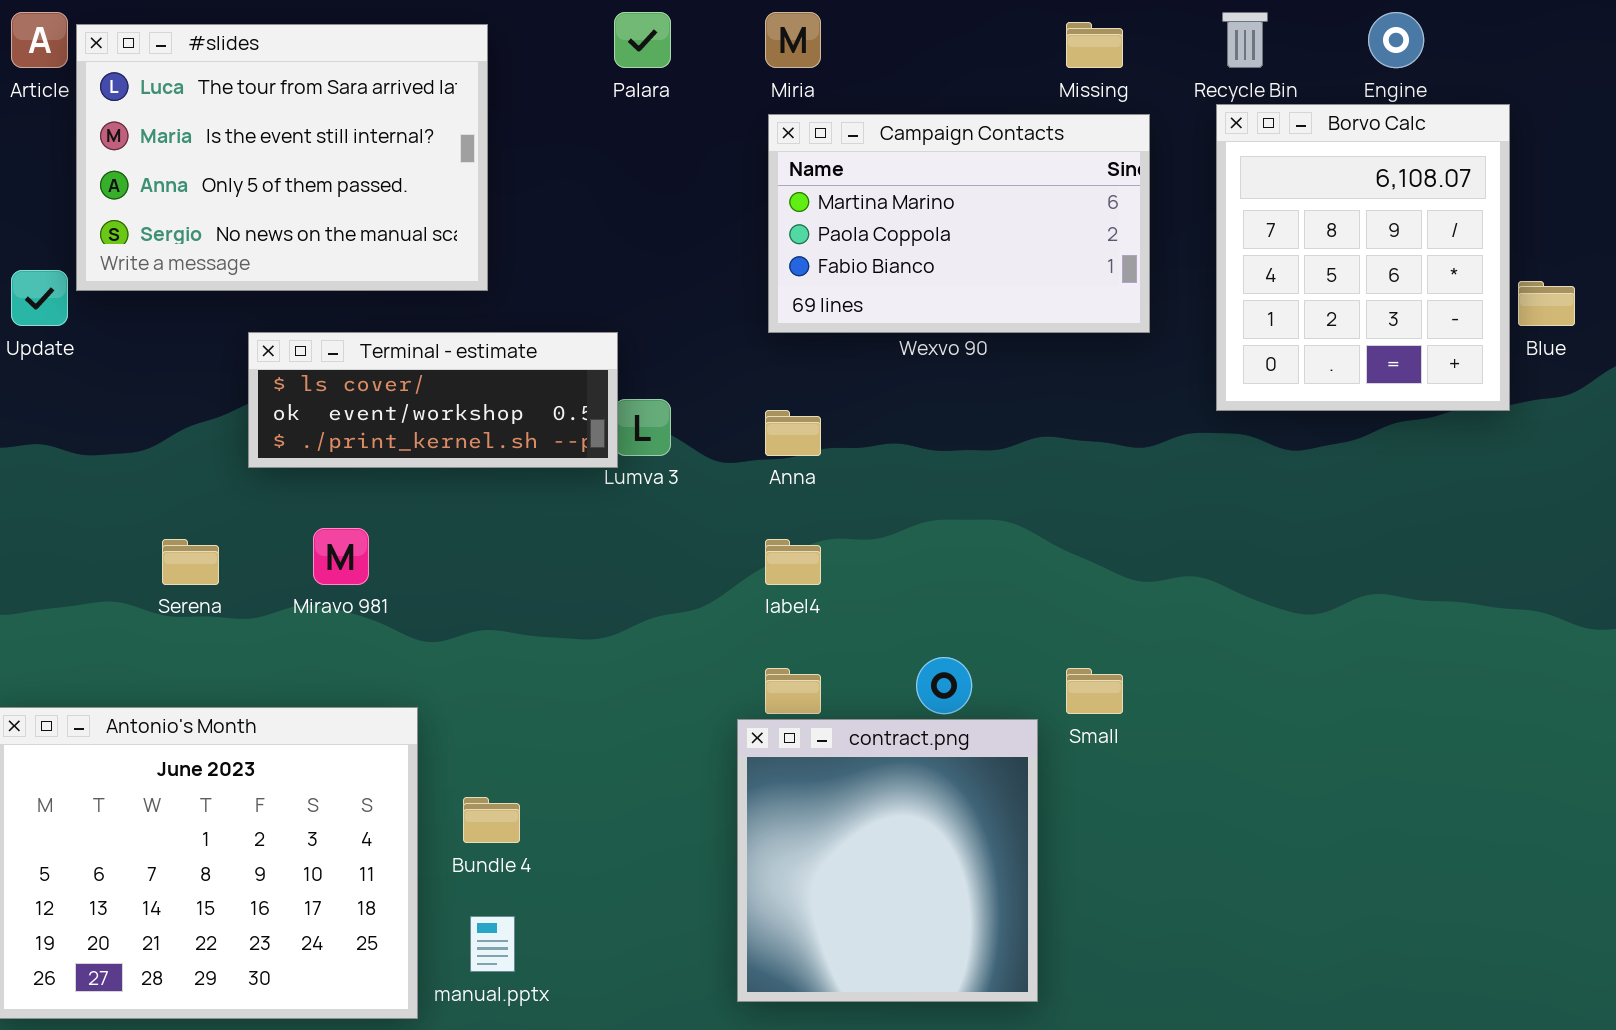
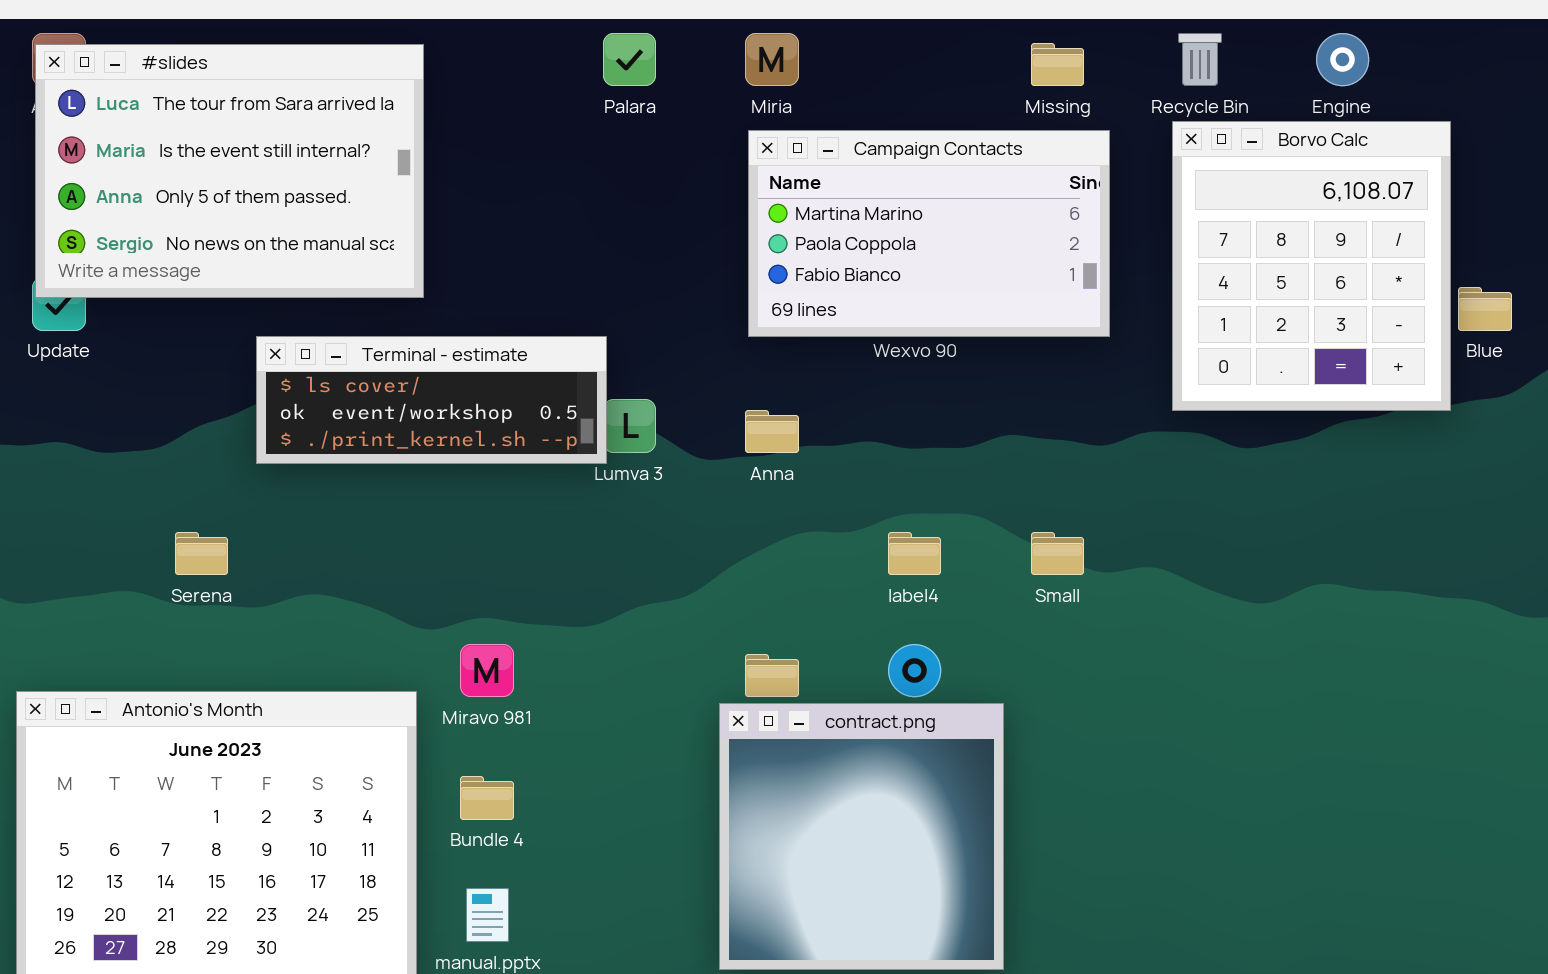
#slides: [76,24,488,291] -> [35,44,424,298], moved
Miravo 981: [313,528,369,585] -> [460,644,514,697], moved
label4: [765,539,821,585] -> [888,532,941,575], moved
Small: [1066,668,1123,714] -> [1031,532,1084,575], moved

